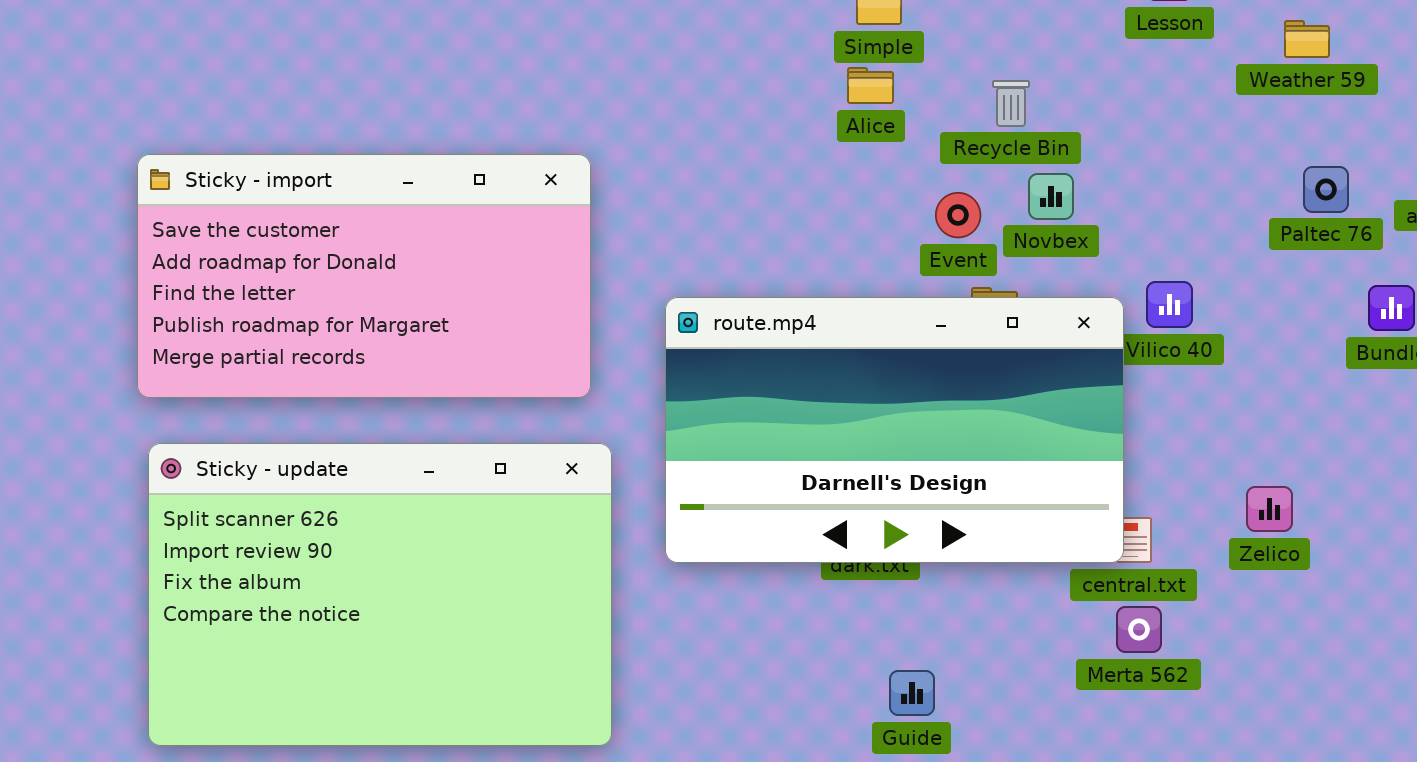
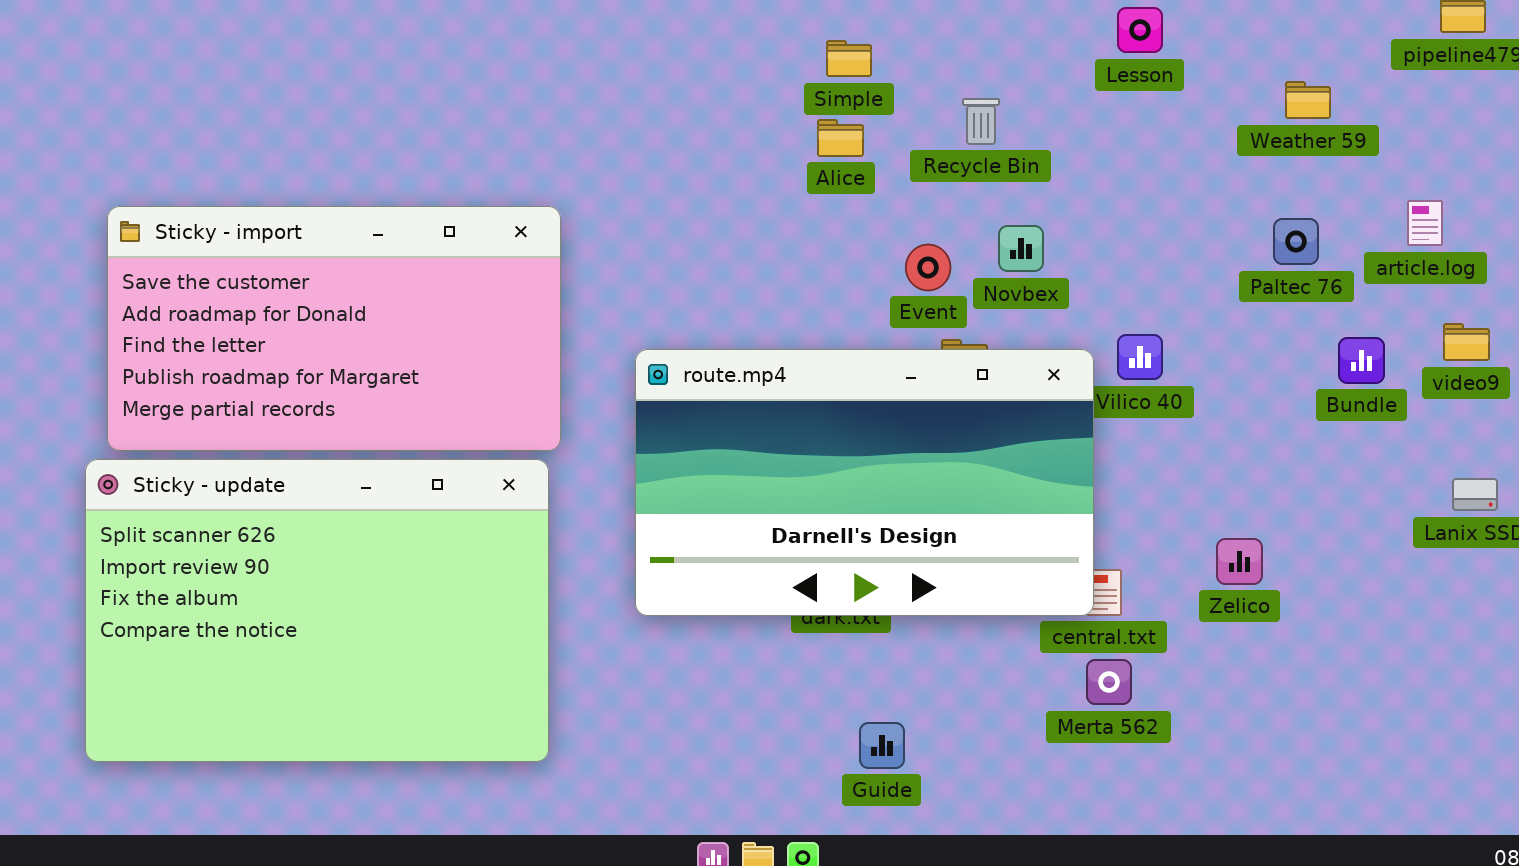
Weather 59: [1284,20,1330,58] -> [1285,81,1331,119], moved
Recycle Bin: [992,80,1030,127] -> [962,98,1000,145], moved
Sticky - update: [148,443,612,746] -> [85,459,549,762], moved

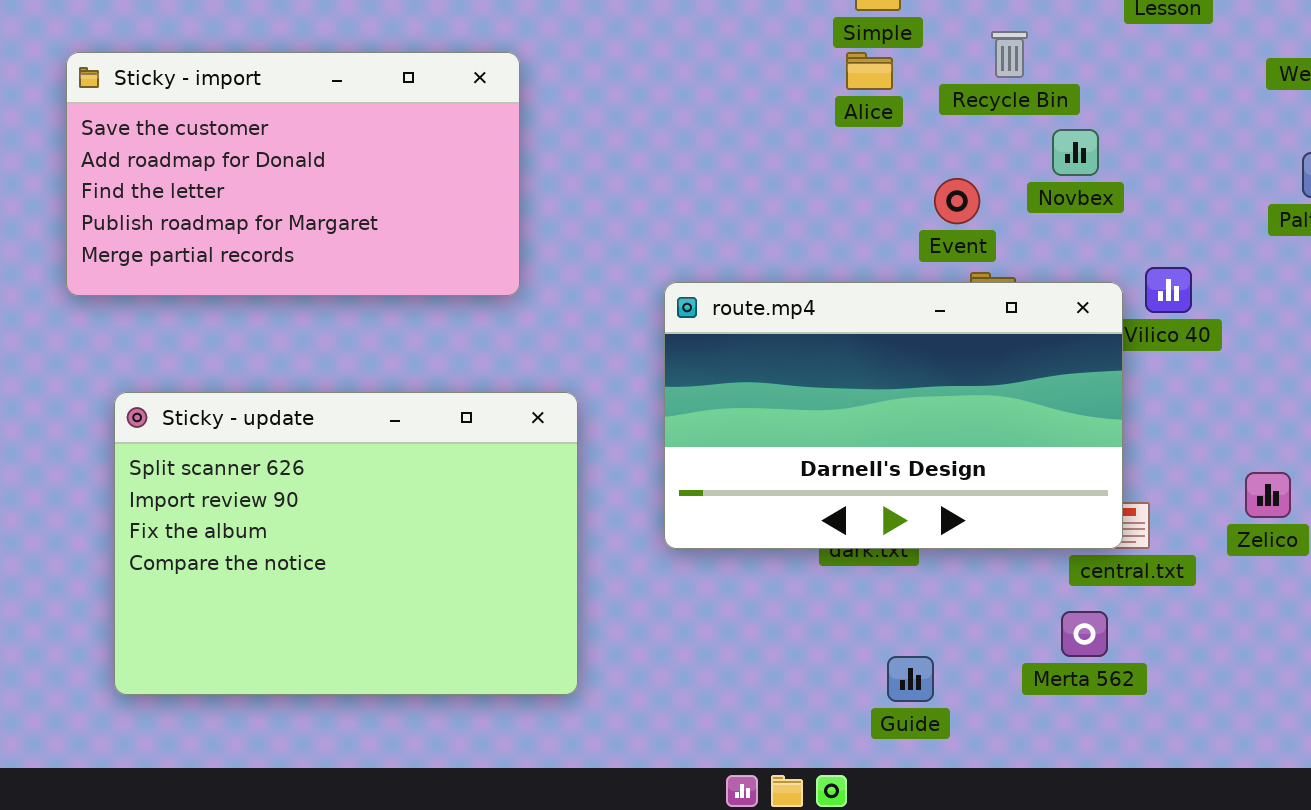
Sticky - import: [107,206,561,451] -> [66,52,520,296], moved
Novbex: [998,225,1044,272] -> [1052,129,1099,176], moved
Merta 562: [1086,659,1132,705] -> [1061,611,1108,657], moved

